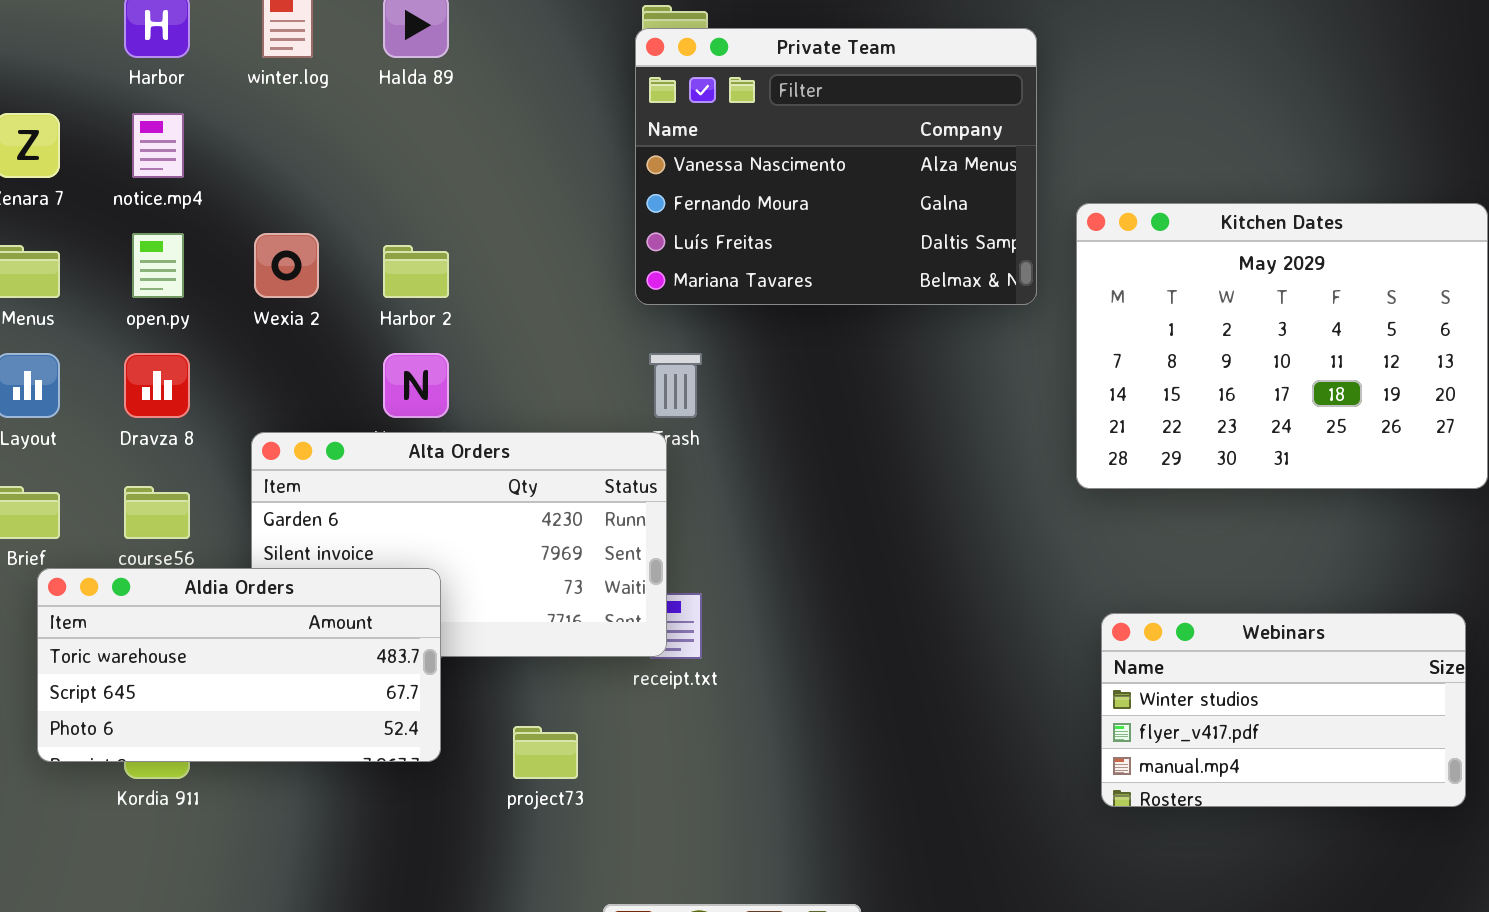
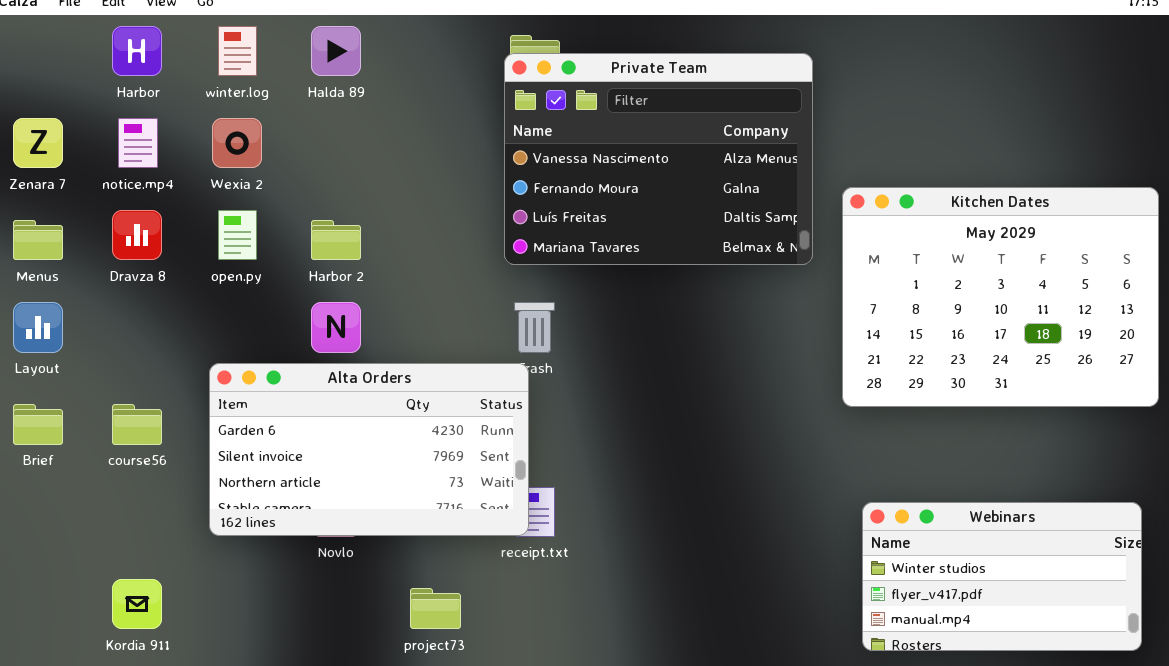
open.py: [132,233,184,298] -> [218,210,257,260], moved
Wexia 2: [254,233,319,298] -> [212,118,262,168], moved
Dravza 8: [124,353,190,418] -> [112,210,162,260], moved
Aldia Orders: [37,568,441,762] -> none, closed

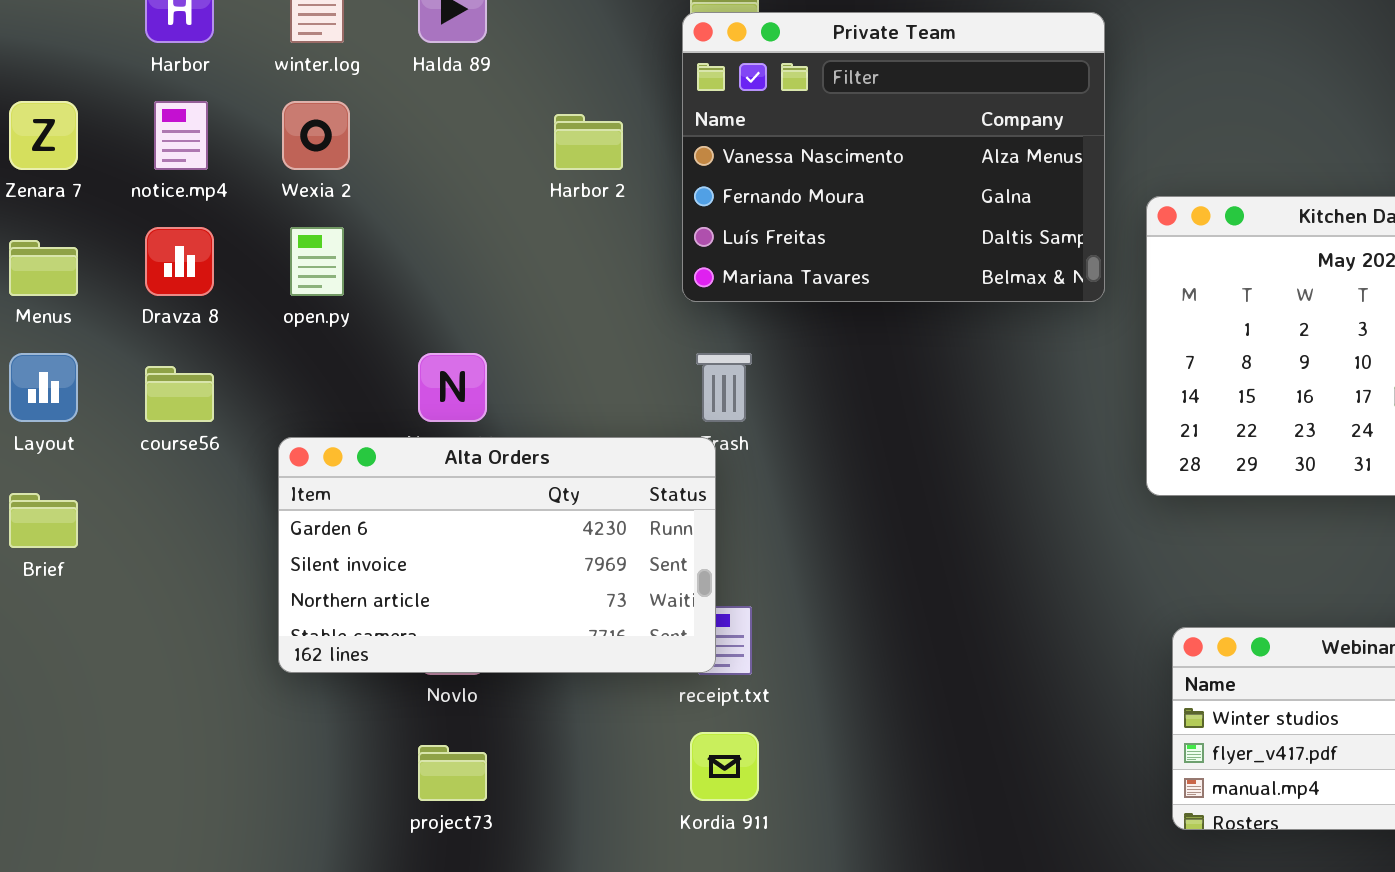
Harbor 2: [311,220,361,260] -> [554,114,623,170], moved
course56: [112,404,162,445] -> [145,366,214,422], moved
Kordia 911: [112,579,162,629] -> [690,732,759,801], moved
project73: [410,588,461,629] -> [418,745,487,801], moved

